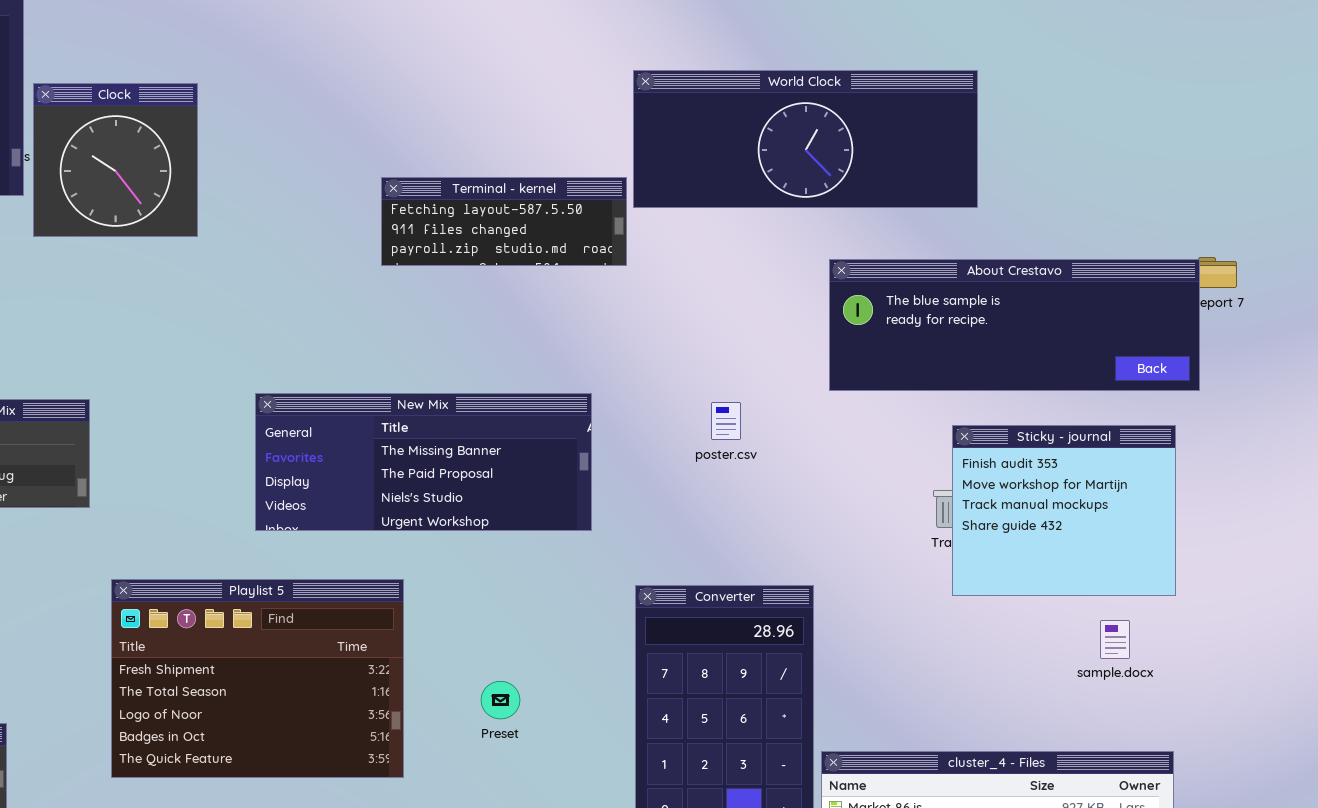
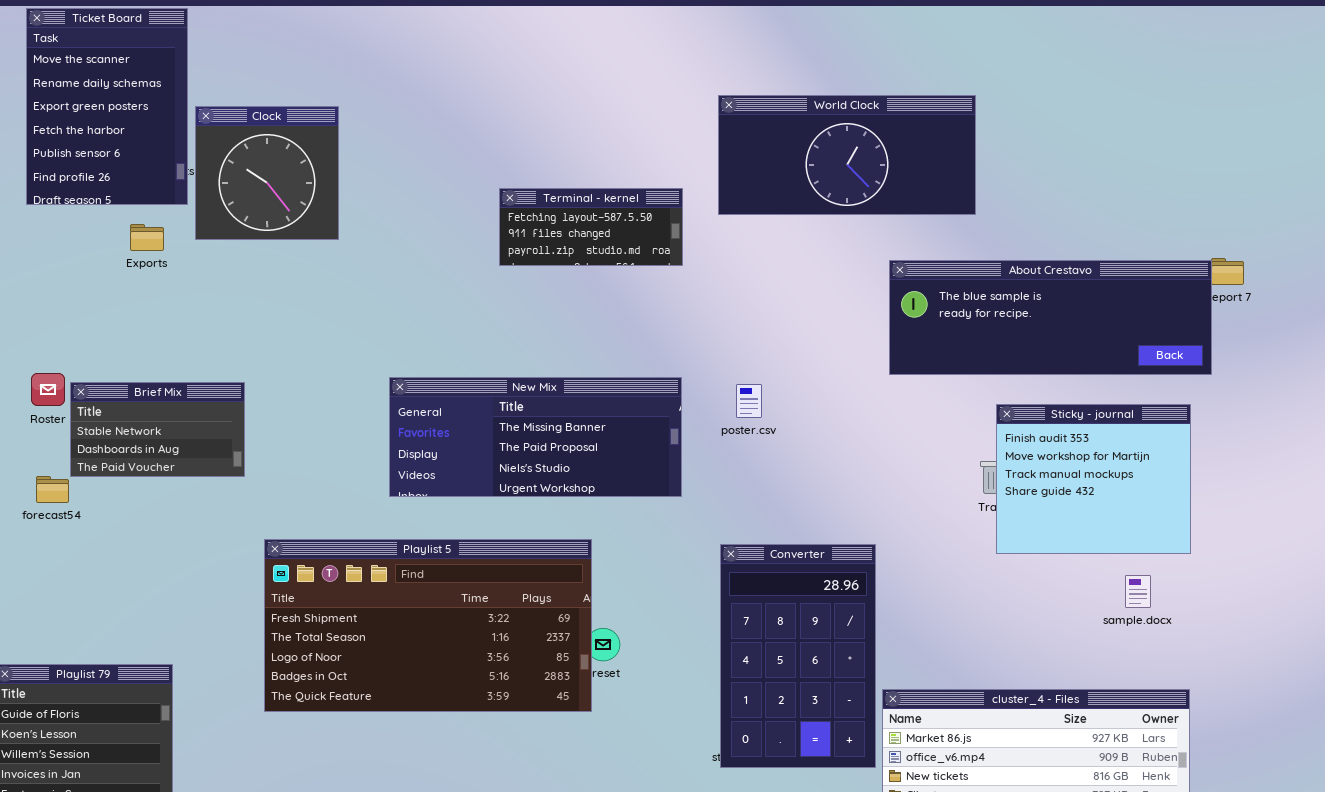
World Clock: [633,70,978,208] -> [718,95,976,215], resized
Terminal - kernel: [381,177,627,266] -> [499,188,683,266], resized
poster.csv: [711,402,741,440] -> [736,384,762,418], moved
Playlist 5: [111,579,404,778] -> [264,539,592,712], resized

